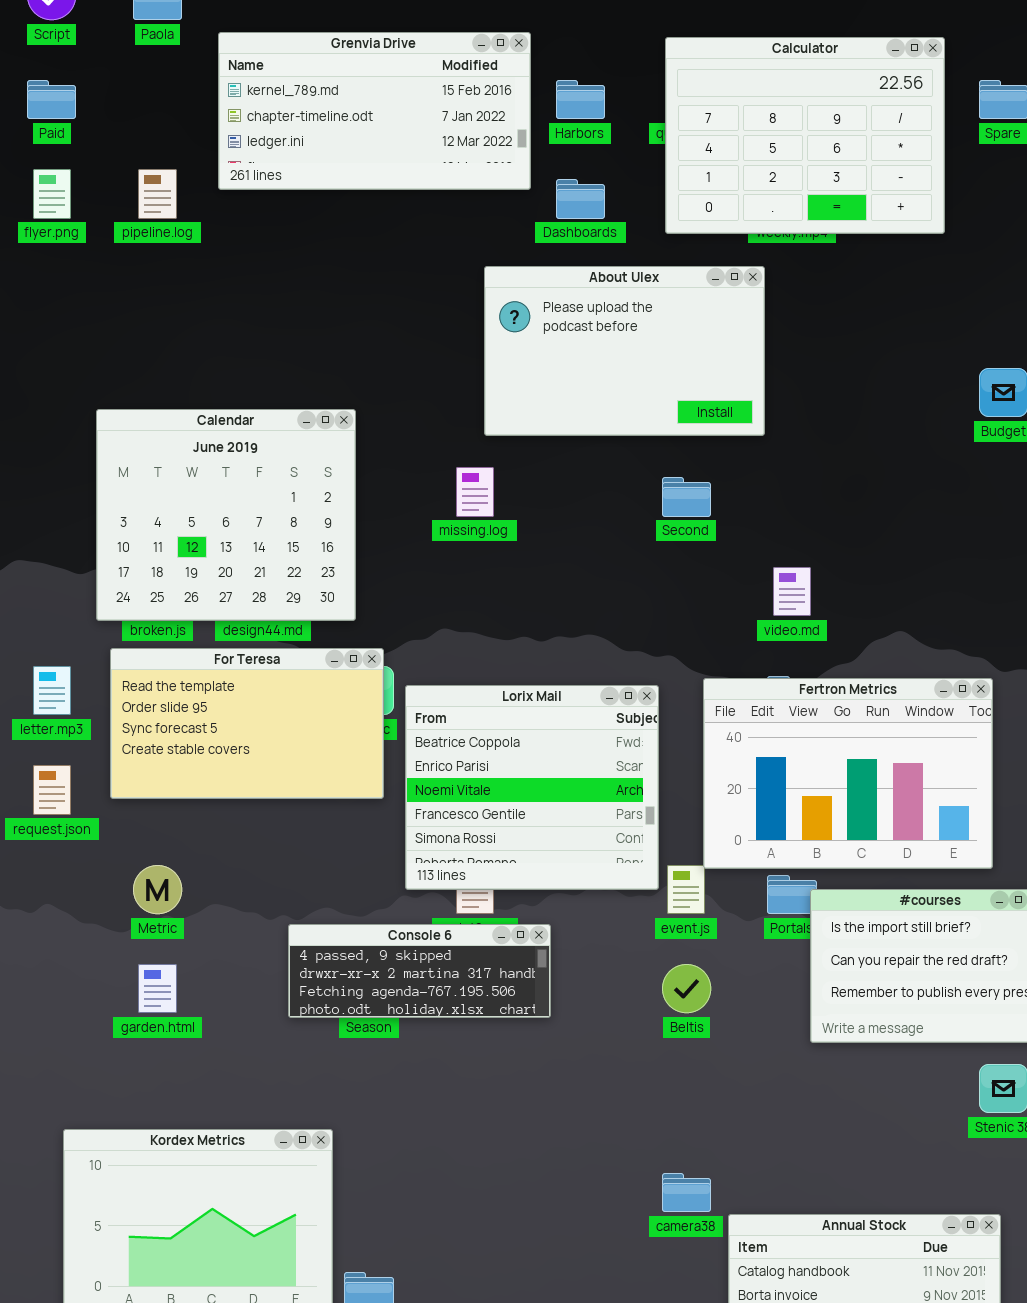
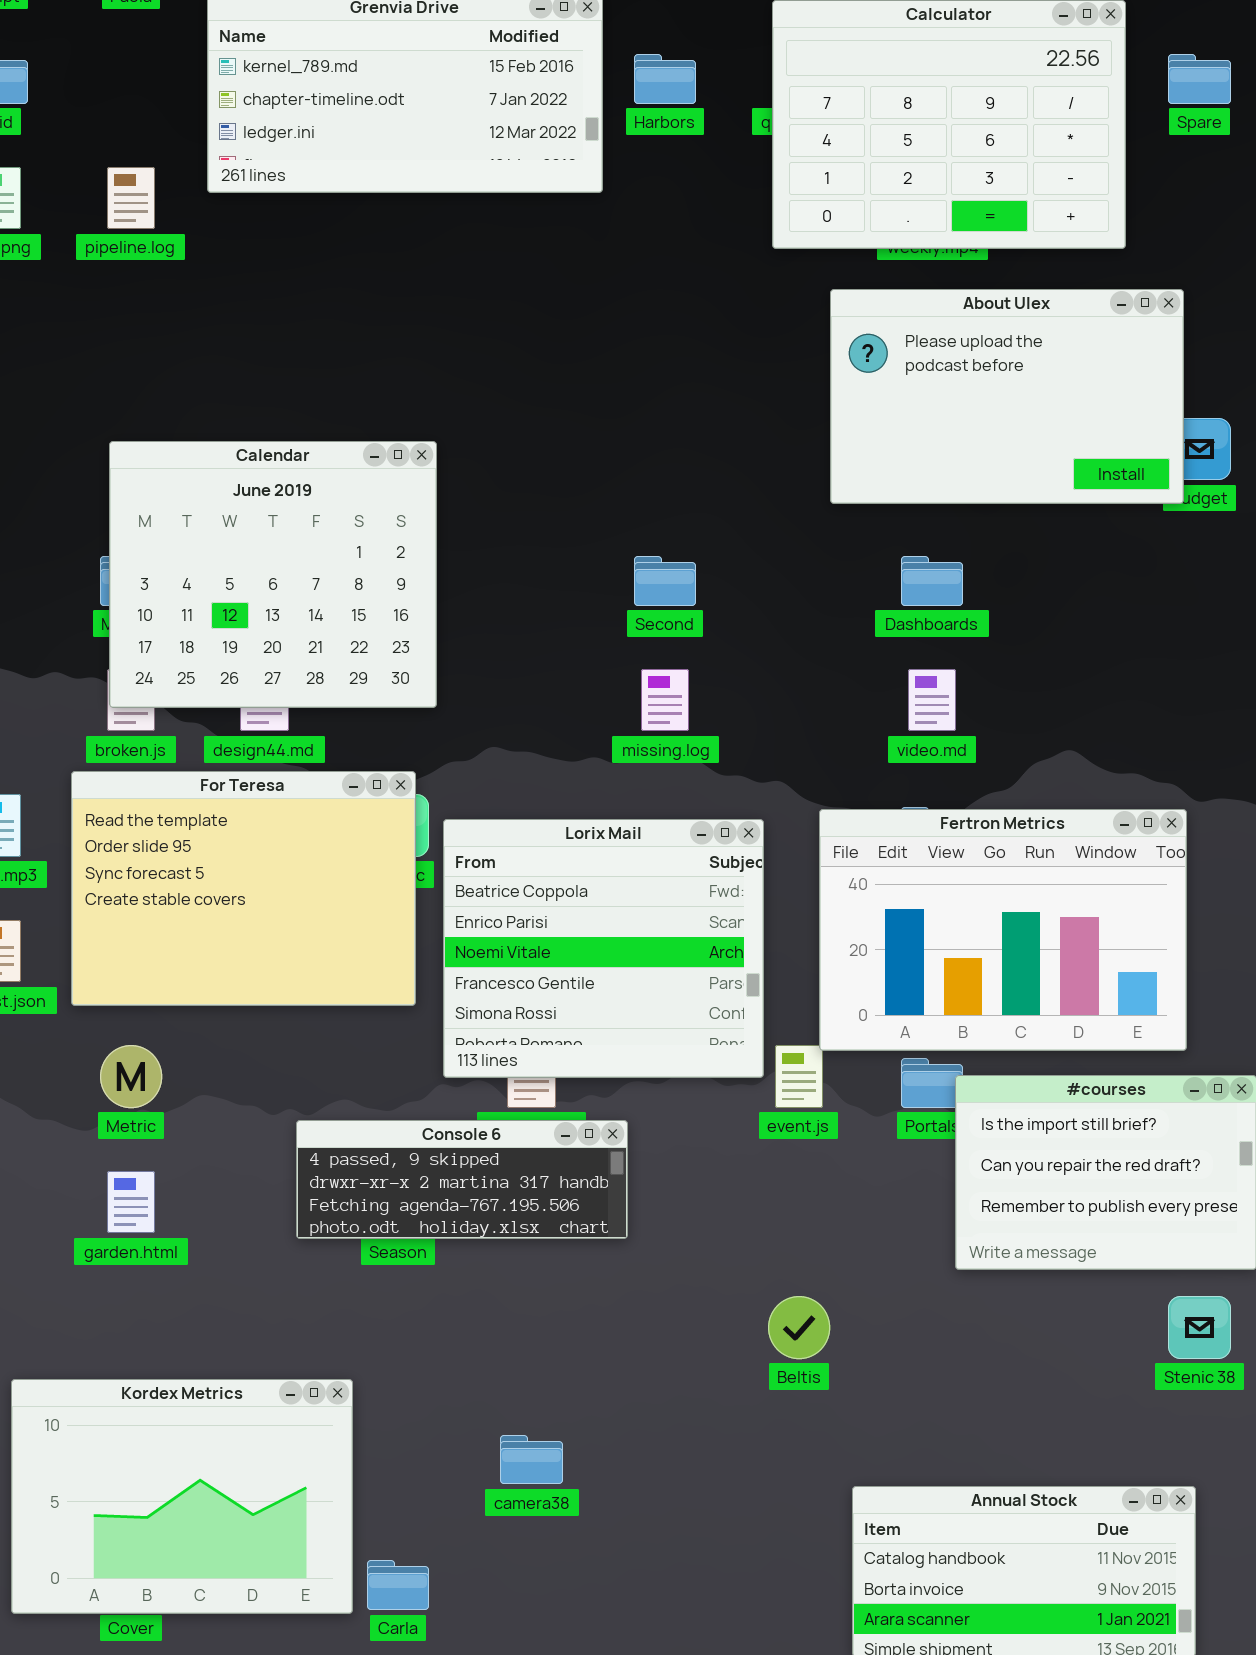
Dashboards: [556,179,605,219] -> [901,556,963,606], moved
About Ulex: [484,266,765,436] -> [830,289,1184,504], moved
Calendar: [96,409,356,621] -> [109,441,437,708], moved
missing.log: [456,467,494,517] -> [641,669,689,731], moved
Second: [662,477,711,517] -> [634,556,696,606], moved
For Teresa: [110,648,384,799] -> [71,771,416,1006], resized
Beltis: [662,964,711,1013] -> [768,1296,830,1359], moved
camera38: [662,1173,711,1212] -> [500,1435,563,1484], moved

